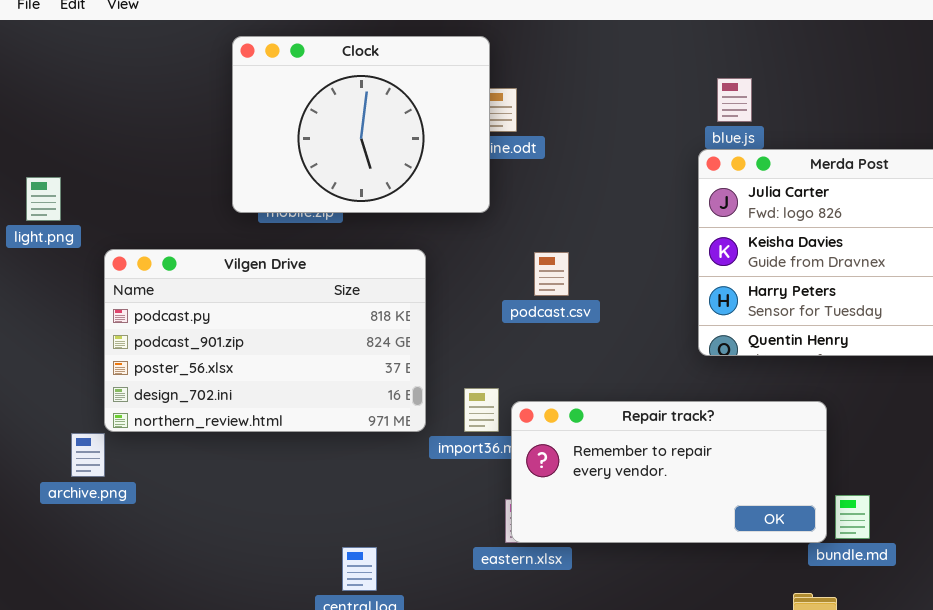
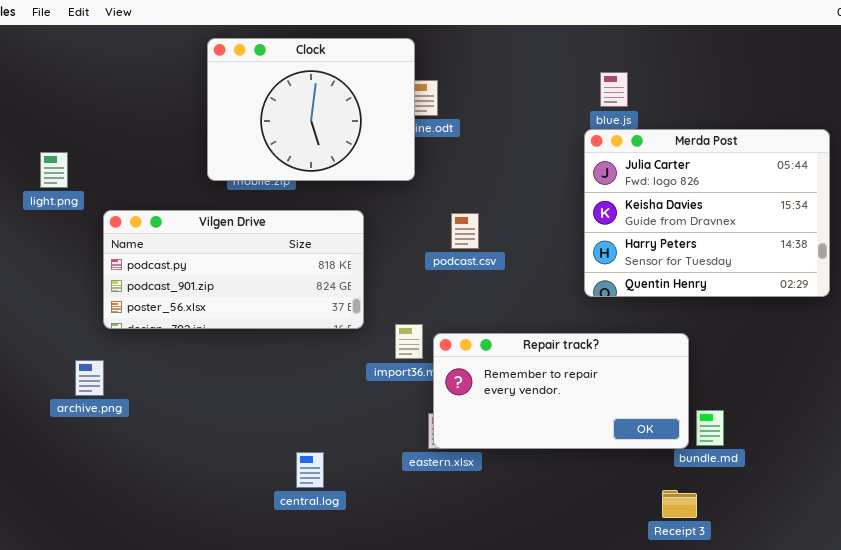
Vilgen Drive: [104,249,426,432] -> [103,210,364,329], resized

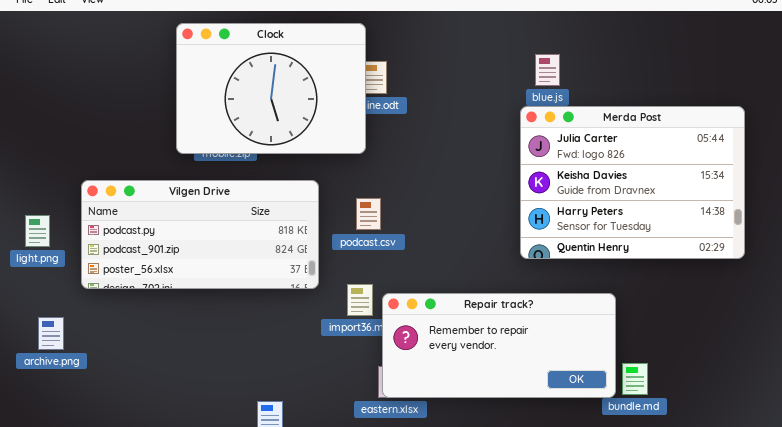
light.png: [40,152,68,188] -> [25,215,50,247], moved
podcast.csv: [451,213,479,249] -> [356,198,381,230], moved
archive.png: [75,360,104,396] -> [38,317,64,350], moved

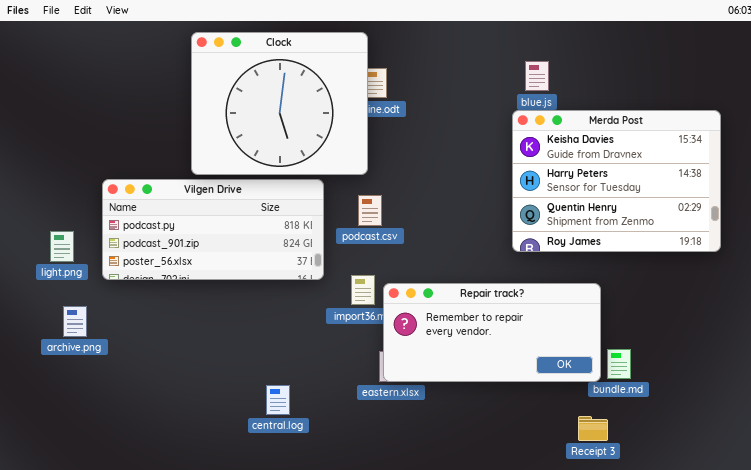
Clock: [176,23,366,154] -> [191,32,368,175], resized
Merda Post: [520,106,745,259] -> [512,110,721,252], scrolled down 1 row
light.png: [25,215,50,247] -> [50,231,74,262], moved

